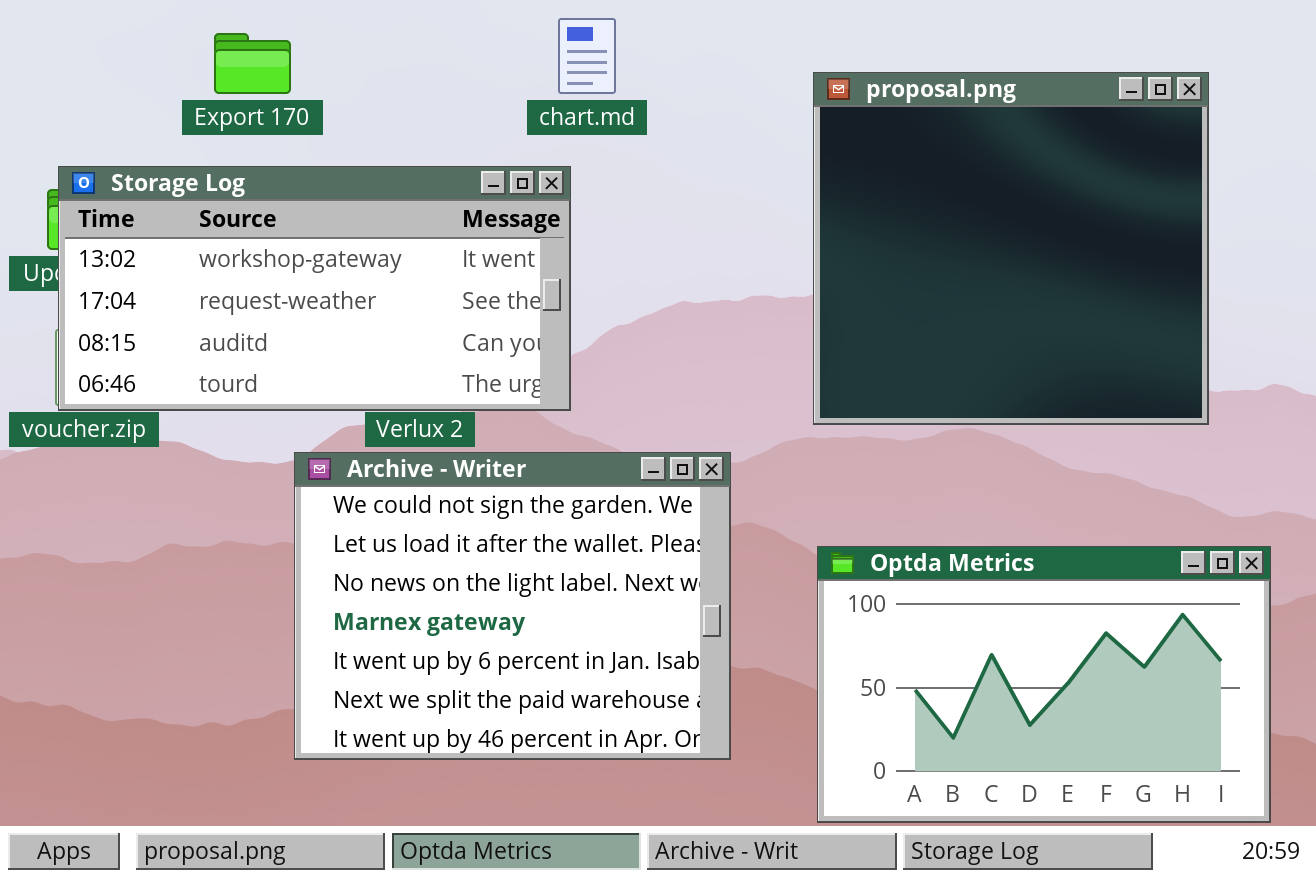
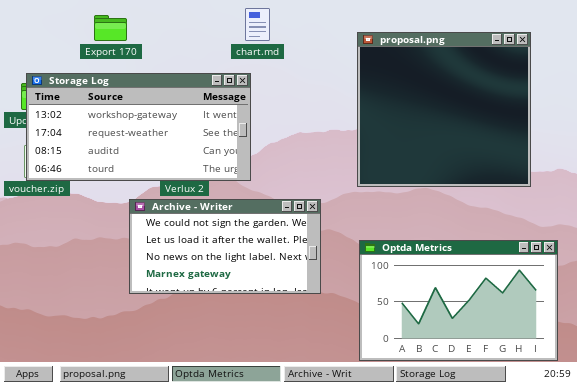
Archive - Writer: [294,452,731,760] -> [129,199,321,294], resized

